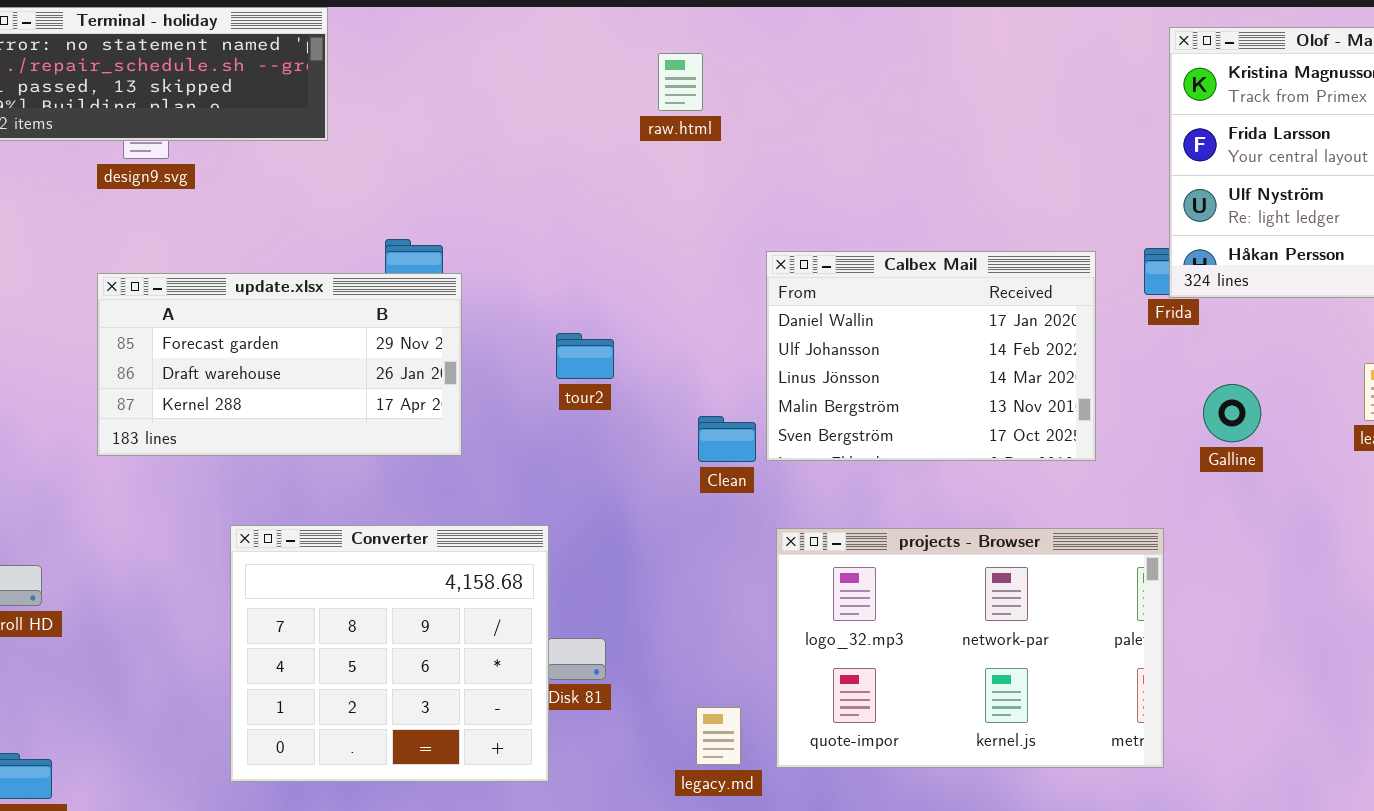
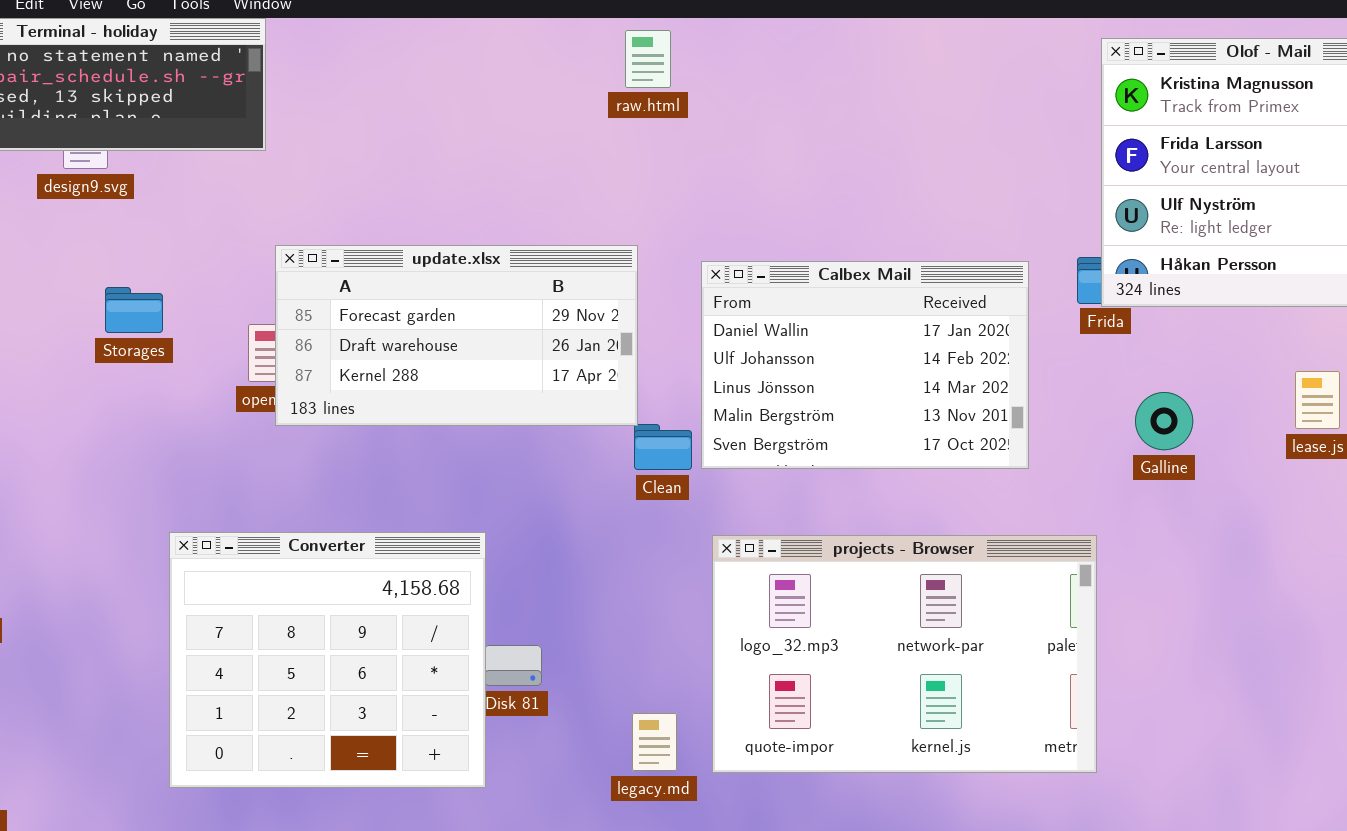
raw.html: [658,53,703,111] -> [625,30,671,88], moved
update.xlsx: [97,273,462,456] -> [275,245,638,426], moved

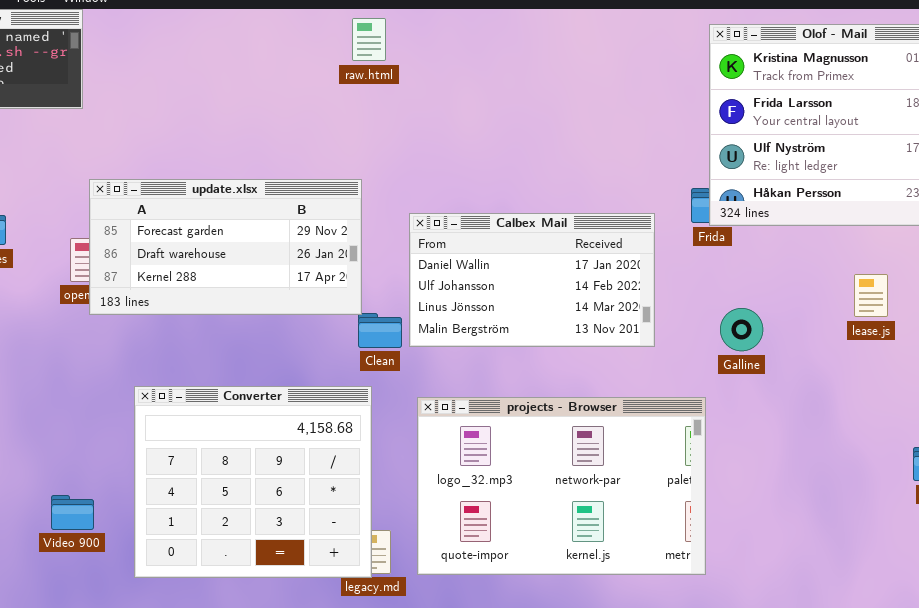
Calbex Mail: [701,261,1029,469] -> [409,213,655,347], resized
Galline: [1135,392,1193,450] -> [720,308,763,351], moved
Converter: [169,532,486,788] -> [134,386,372,578], moved

